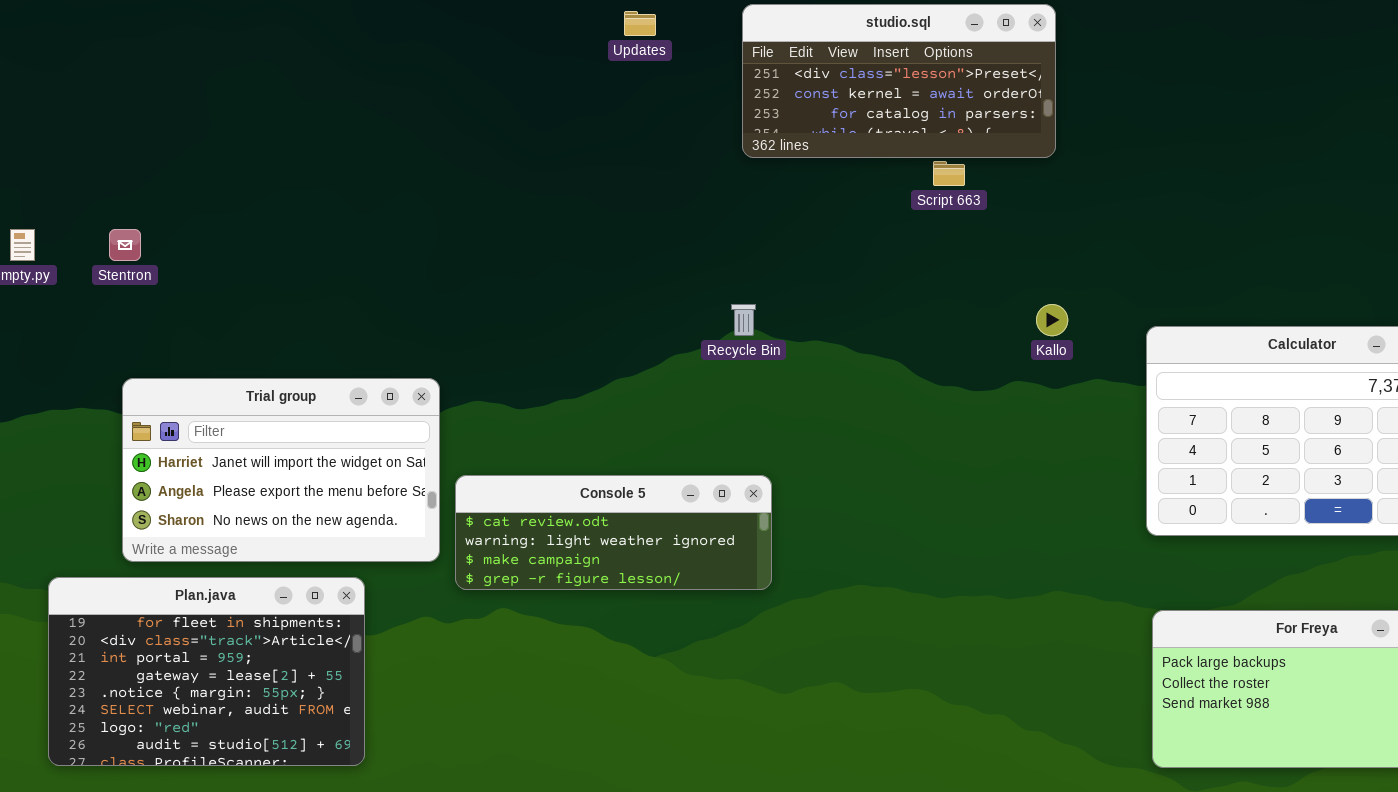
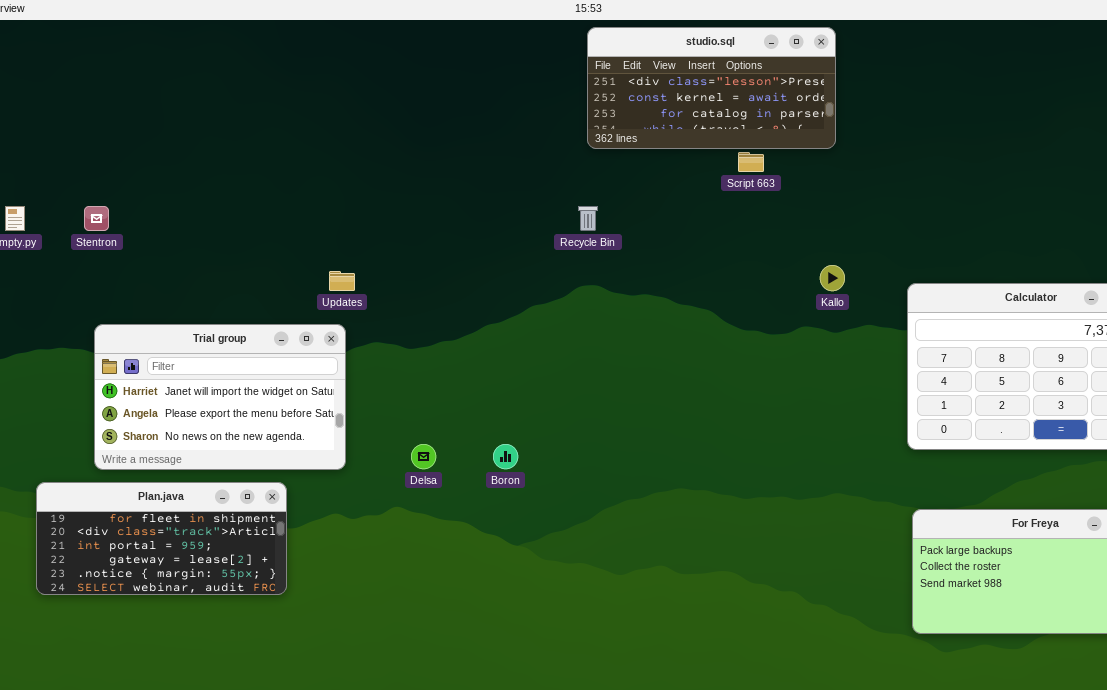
Updates: [624,11,656,36] -> [329,271,355,291], moved
Recycle Bin: [731,304,756,336] -> [578,206,598,231], moved
Console 5: [455,475,772,590] -> none, closed
Plan.java: [48,577,365,766] -> [36,482,287,595], resized

